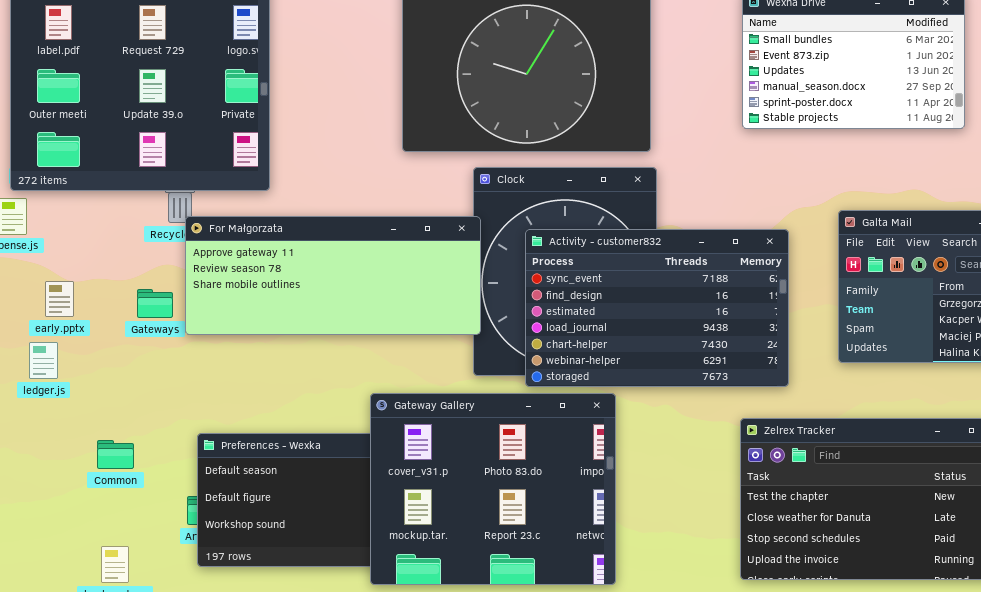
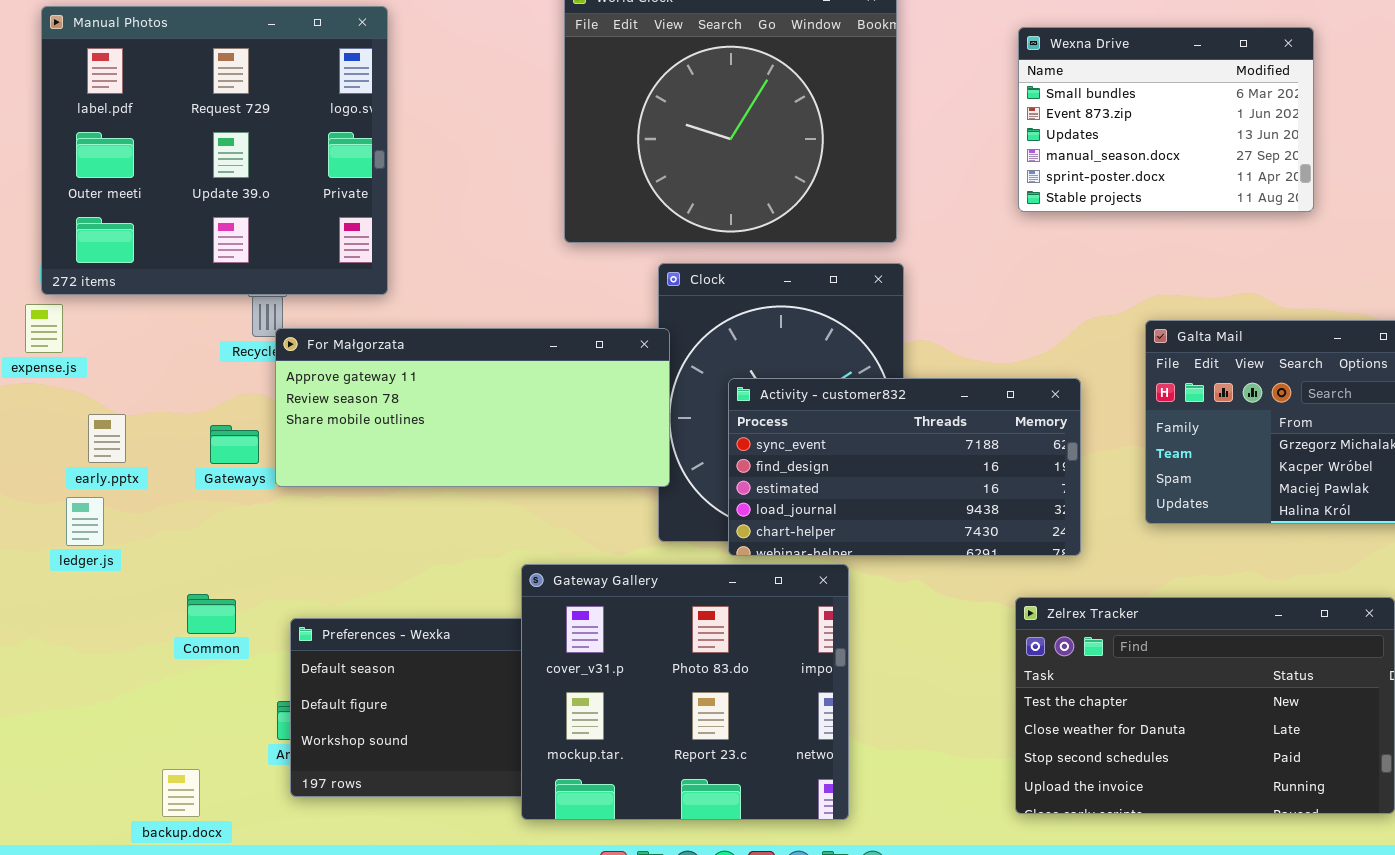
Activity - customer832: [525,229,789,387] -> [728,378,1081,556], resized
Common: [97,440,134,469] -> [187,594,236,634], moved

